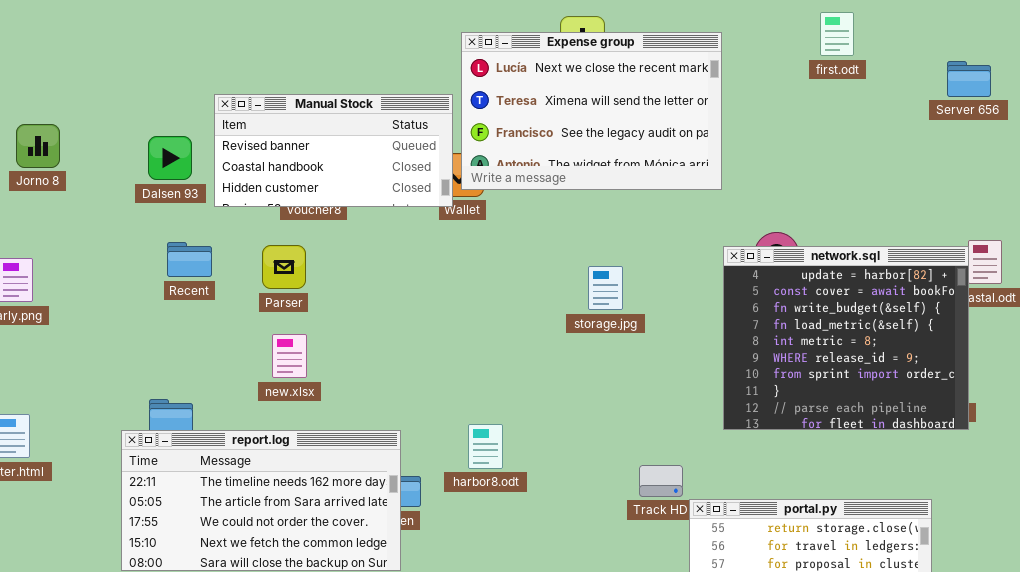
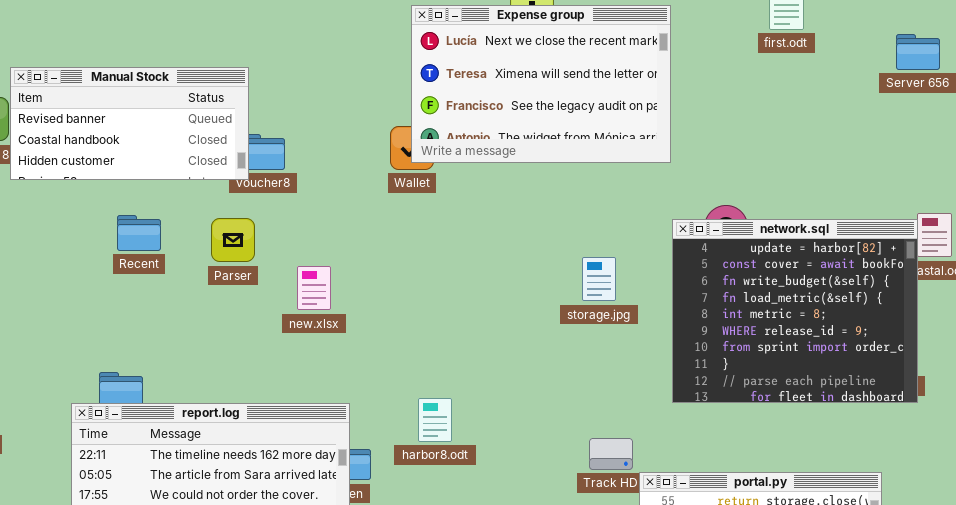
Manual Stock: [214,94,453,207] -> [10,67,249,180], moved
storage.jpg: [588,266,623,310] -> [582,257,616,301], moved
new.xlsx: [272,334,307,378] -> [297,266,331,310], moved

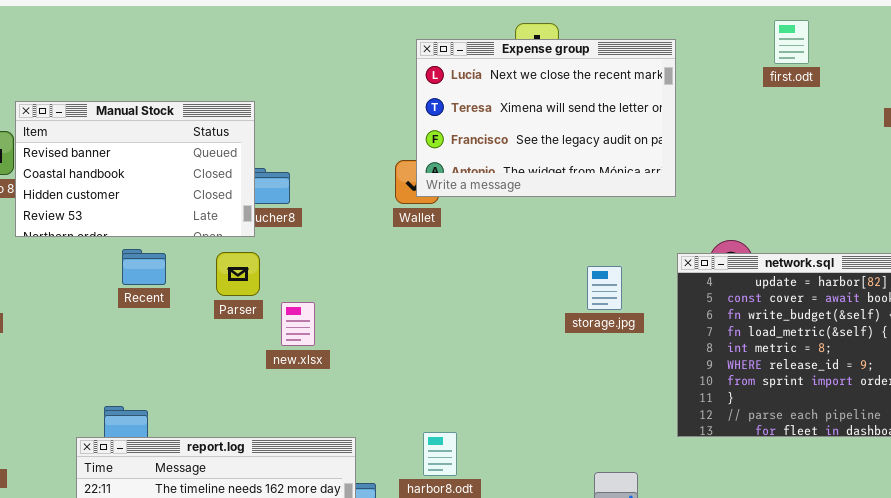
Manual Stock: [10,67,249,180] -> [15,101,255,237], resized
storage.jpg: [582,257,616,301] -> [587,266,622,310], moved
new.xlsx: [297,266,331,310] -> [281,302,315,346], moved

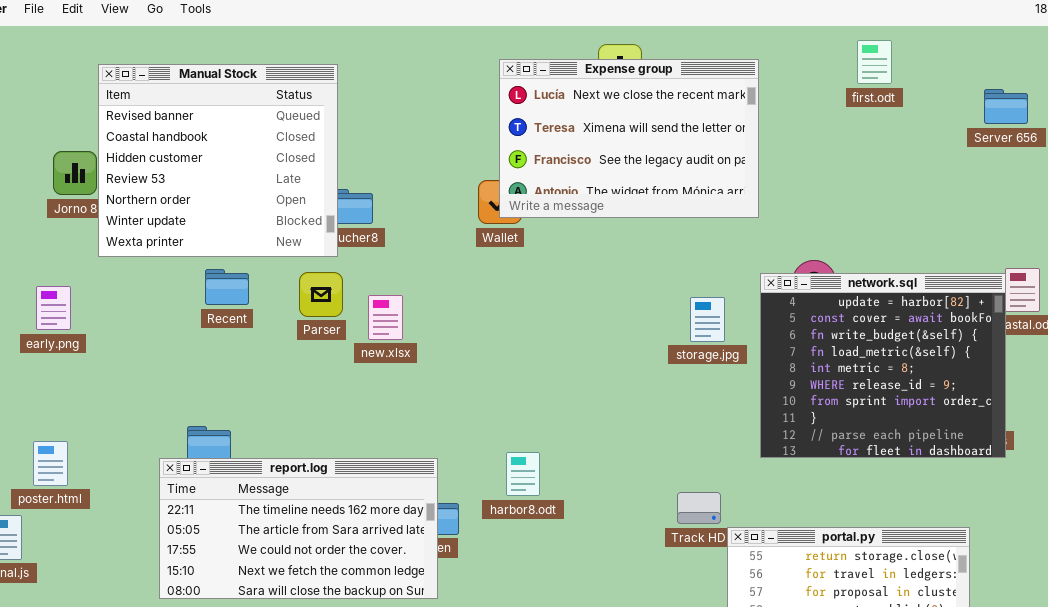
Manual Stock: [15,101,255,237] -> [98,64,338,257], resized
storage.jpg: [587,266,622,310] -> [690,297,725,342], moved
new.xlsx: [281,302,315,346] -> [368,295,403,340], moved

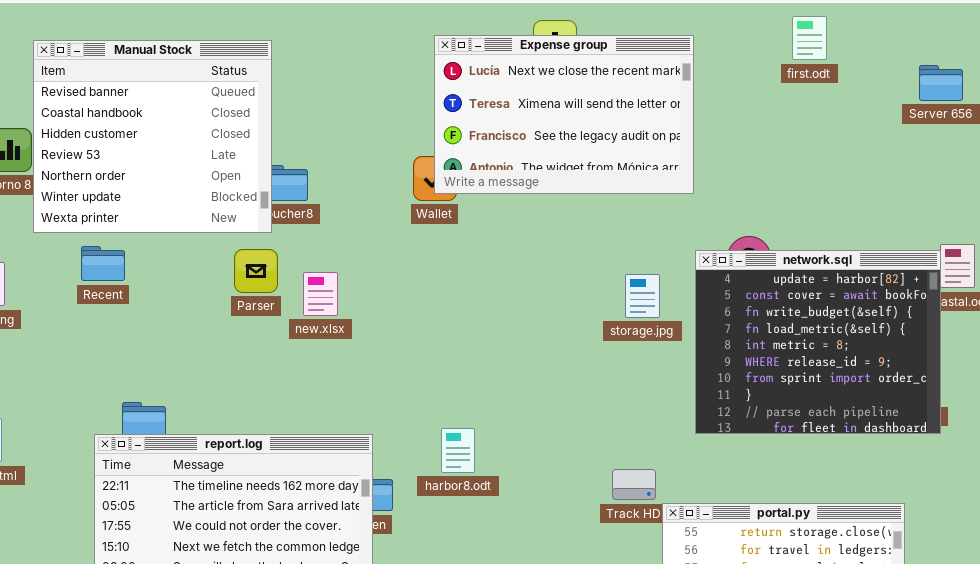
Recent: [205,269,249,305] -> [81,246,125,281], moved

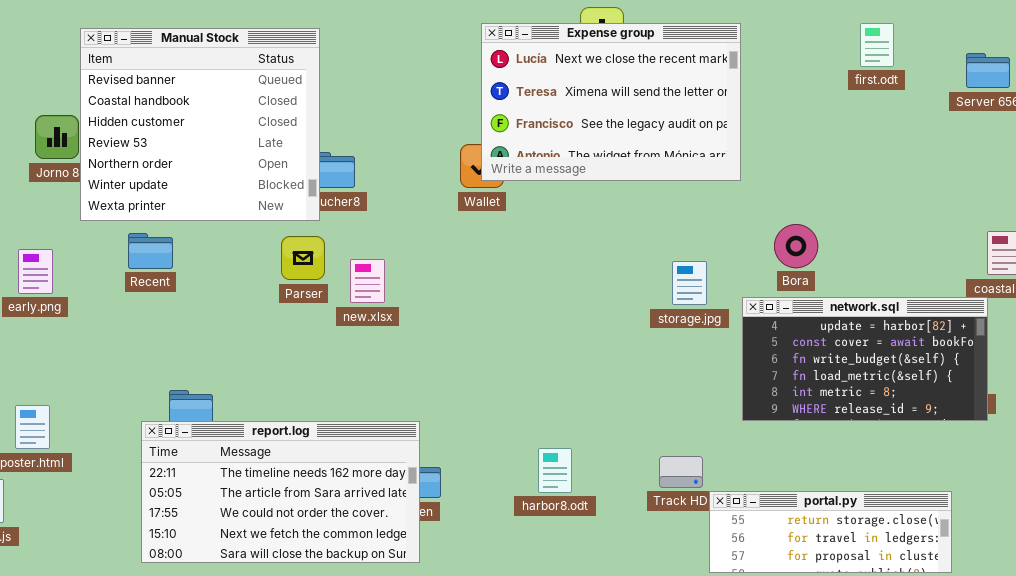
first.odt: [792,16,827,60] -> [860,23,894,67], moved
network.sql: [695,250,941,434] -> [742,297,988,421], resized
harbor8.odt: [441,428,475,473] -> [538,448,572,493], moved

